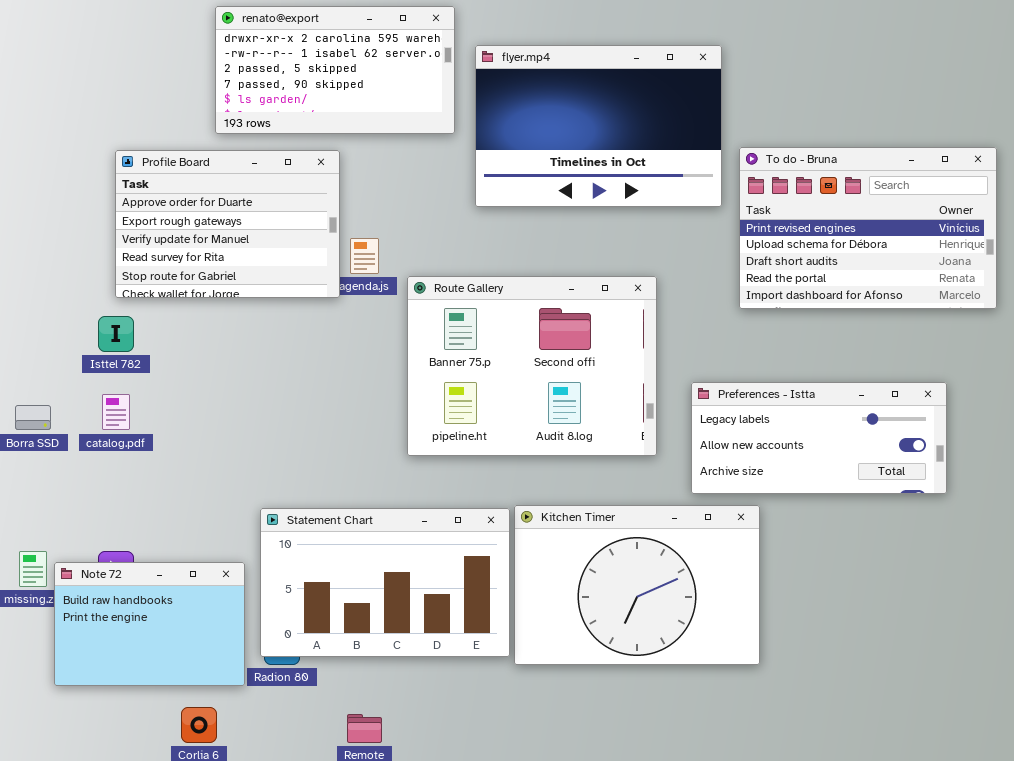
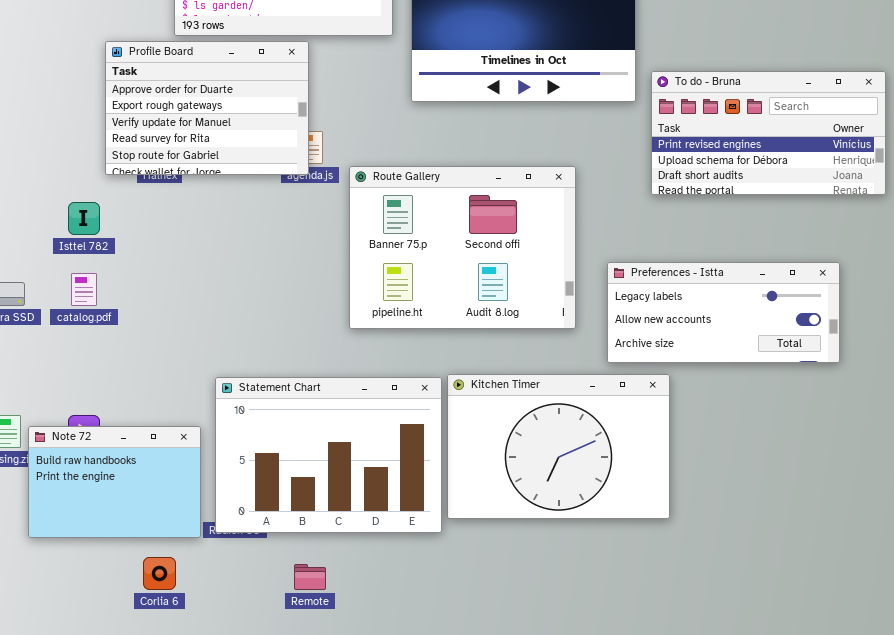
To do - Bruna: [739,147,997,309] -> [651,71,886,195], resized
Profile Board: [115,150,340,298] -> [105,41,309,175], moved
Statement Chart: [260,508,510,657] -> [215,377,442,533], resized

